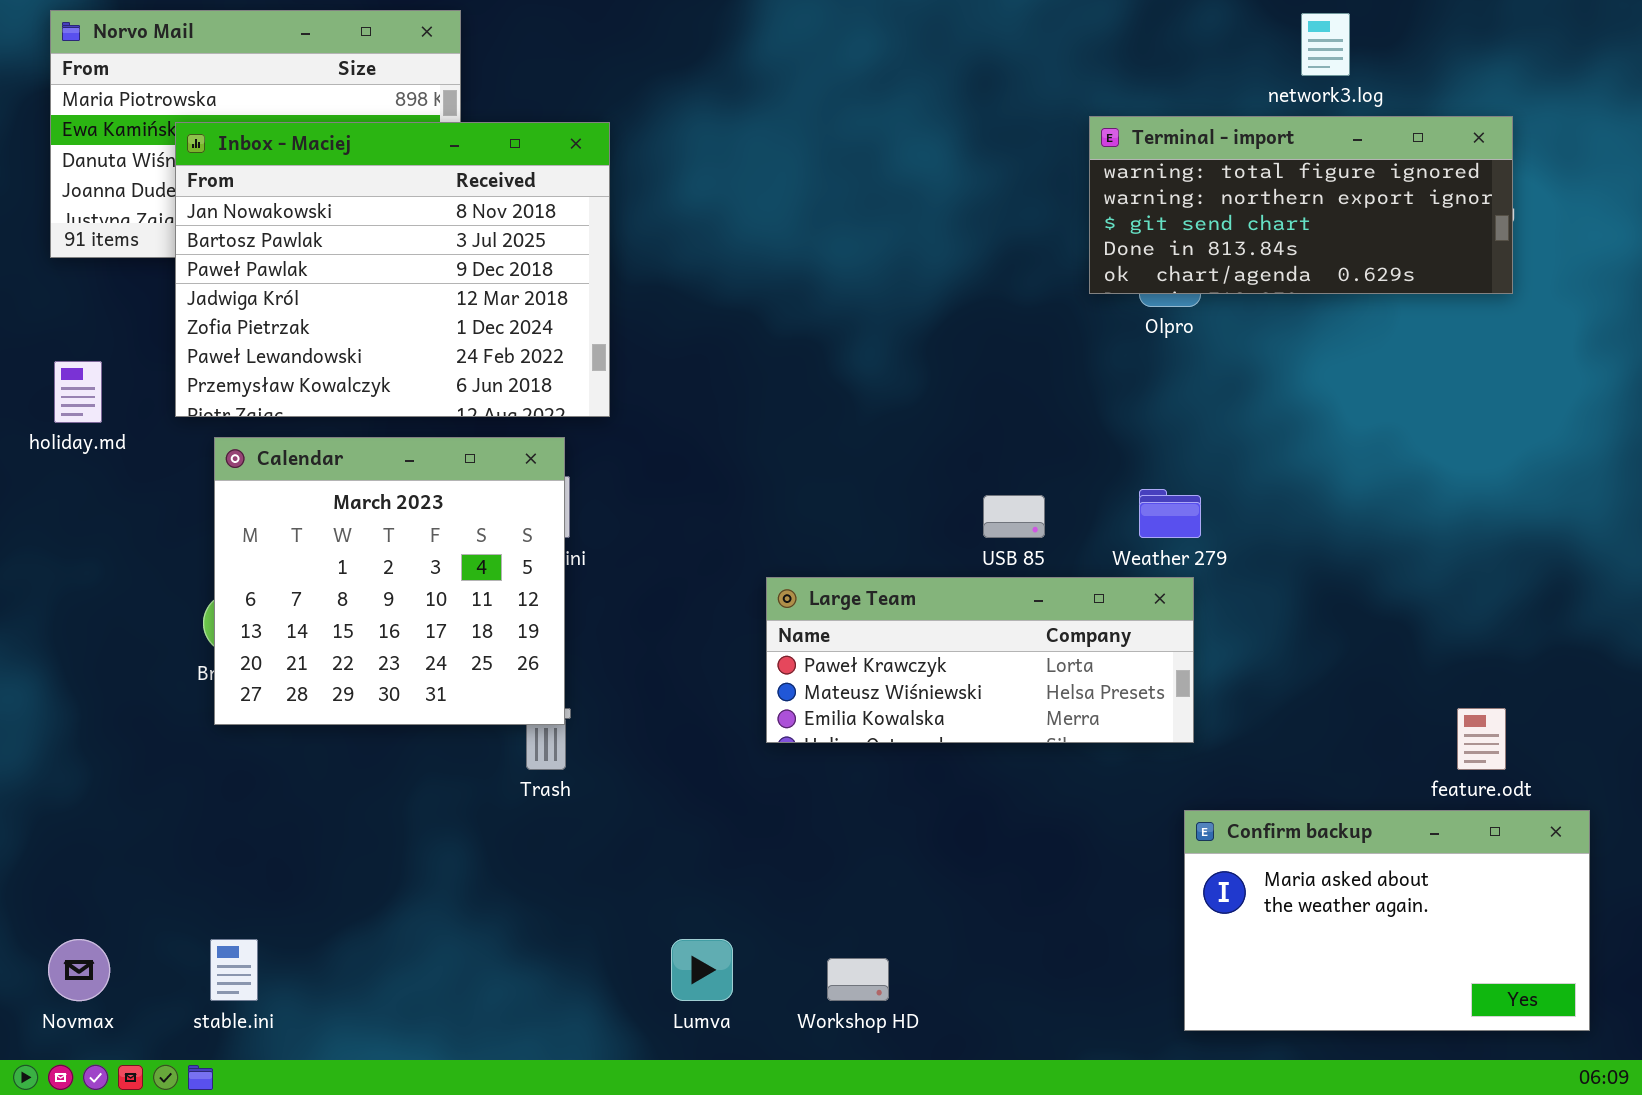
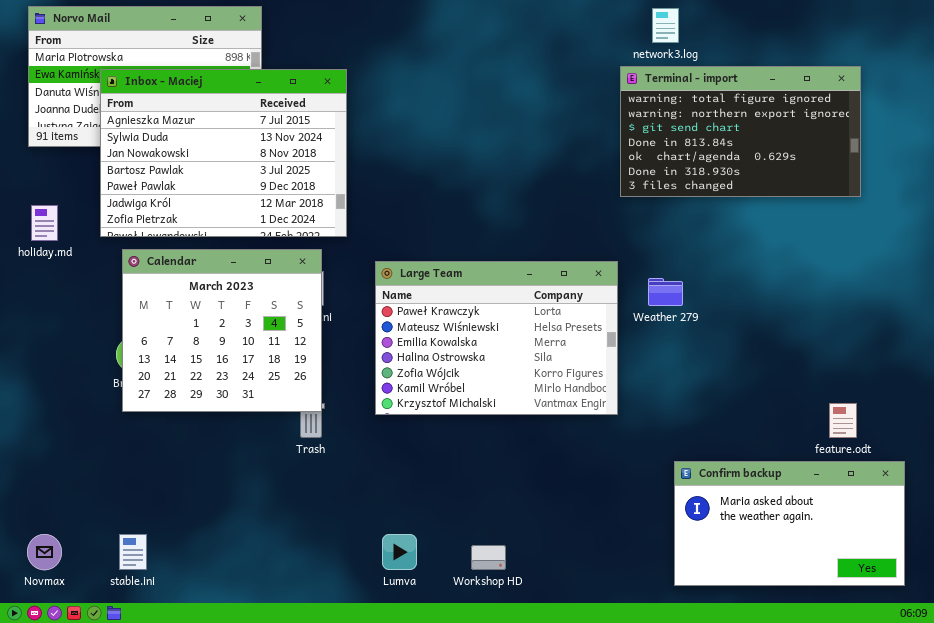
network3.log: [1301,13,1350,76] -> [652,8,679,43], moved
Terminal - import: [1089,116,1513,294] -> [620,66,861,197], resized
Inbox - Maciej: [175,122,610,417] -> [100,69,347,237], scrolled up 2 rows
Large Team: [766,577,1194,743] -> [375,261,618,415], moved, resized

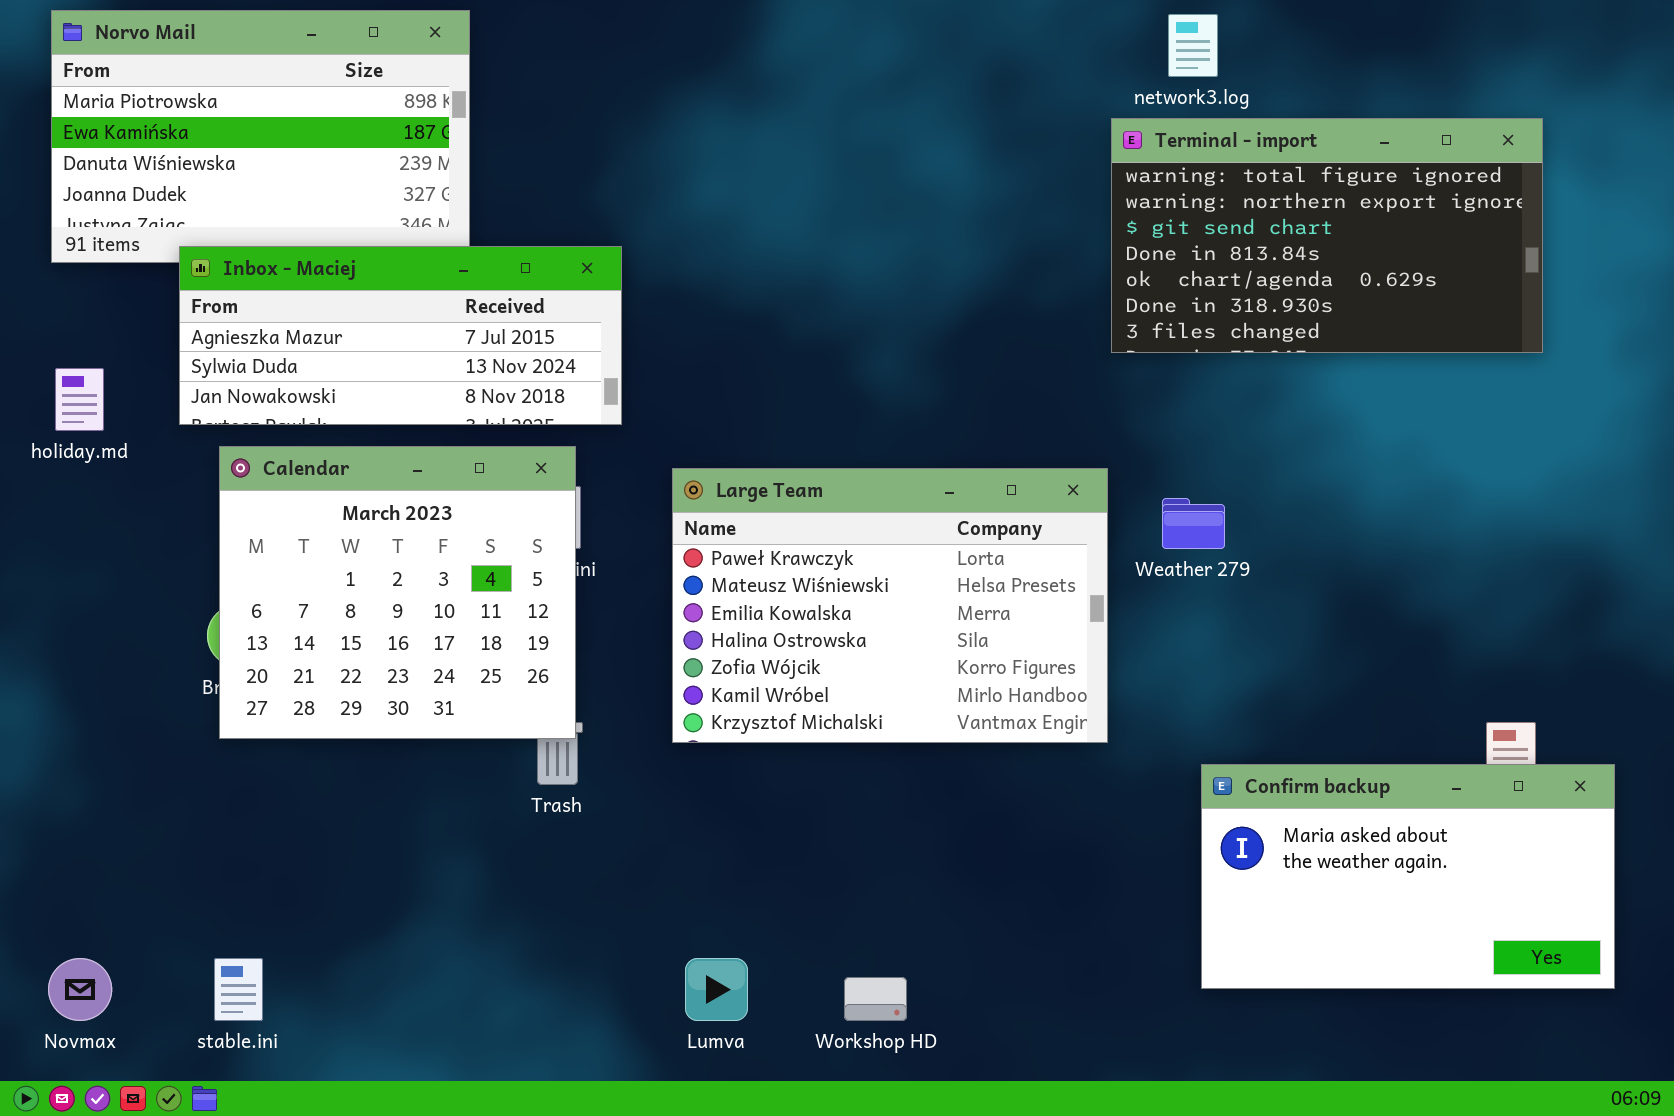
Inbox - Maciej: [100,69,347,237] -> [179,246,622,425], resized
Confirm backup: [674,461,905,586] -> [1201,764,1615,989], moved

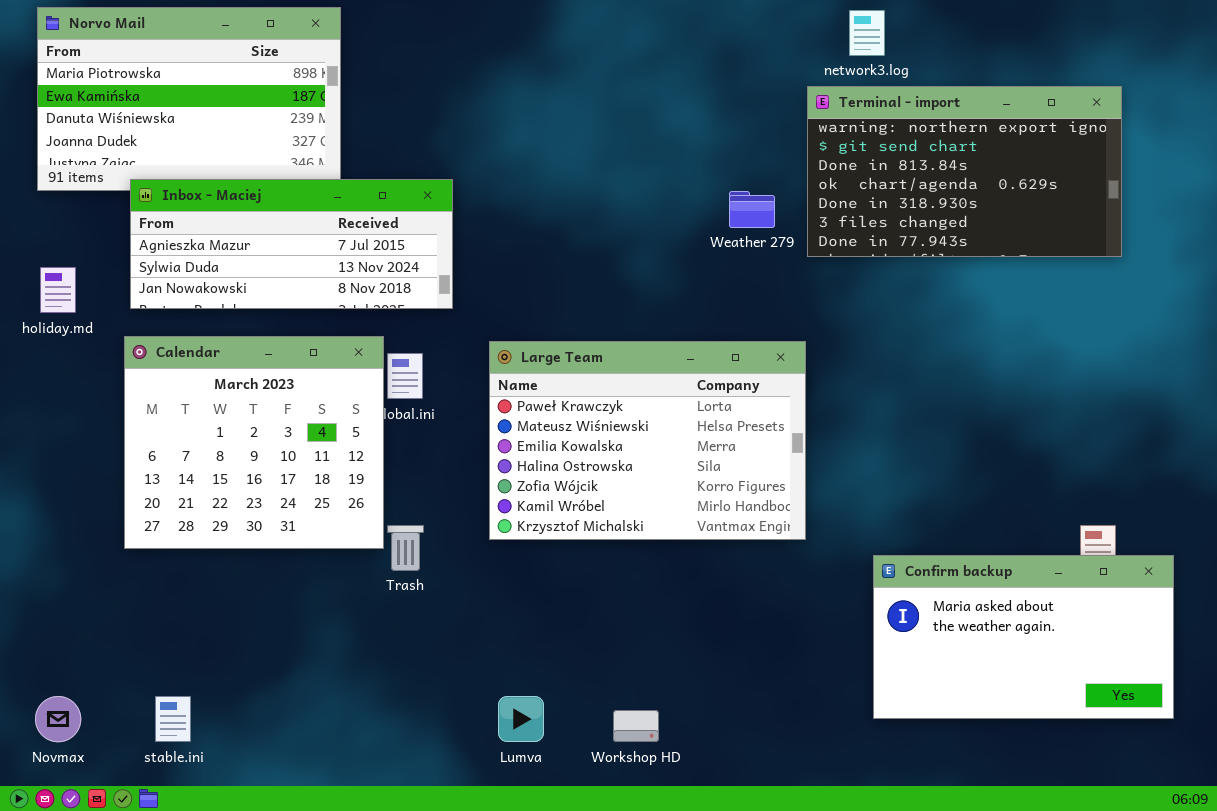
Terminal - import: [1111,118,1543,353] -> [807,86,1122,257], scrolled down 1 row
Calendar: [219,446,576,739] -> [124,336,384,549], moved
Weather 279: [1162,498,1225,549] -> [729,191,775,228], moved

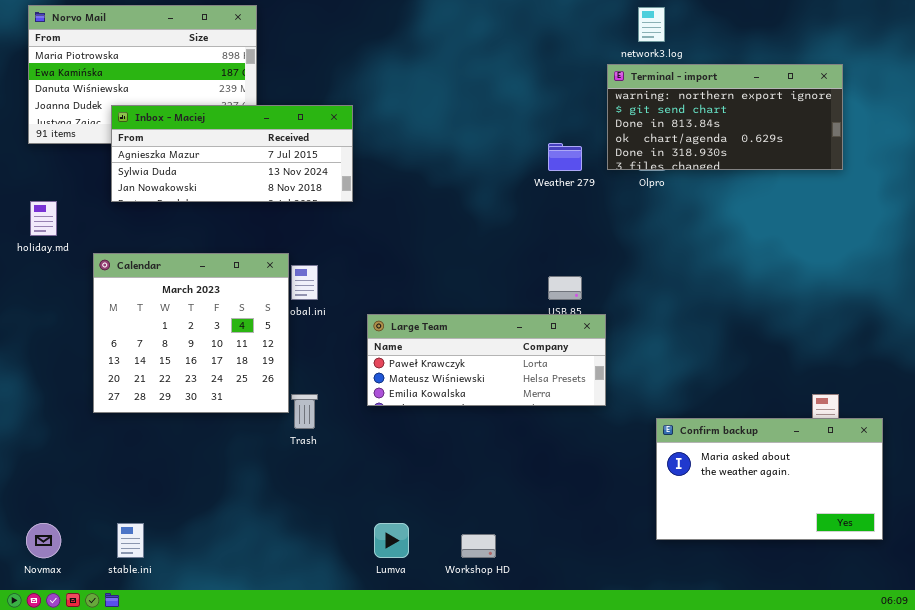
Terminal - import: [807,86,1122,257] -> [607,64,843,170], resized
Inbox - Maciej: [130,179,453,309] -> [111,105,353,202], moved
Large Team: [489,341,806,540] -> [367,314,606,406], resized

